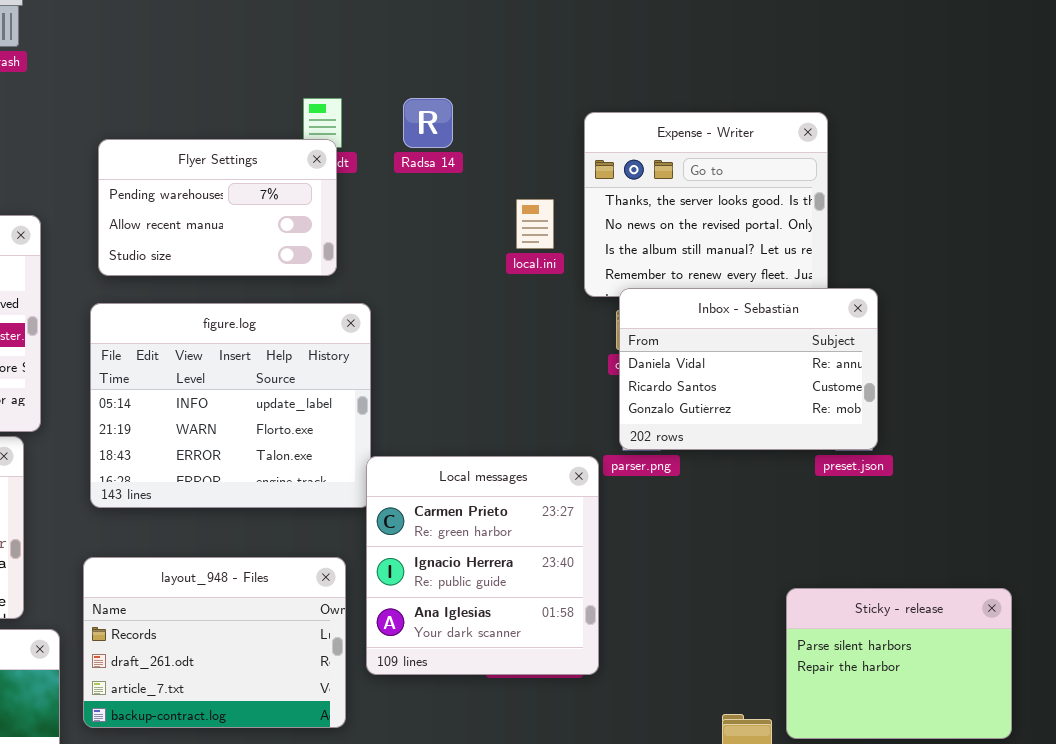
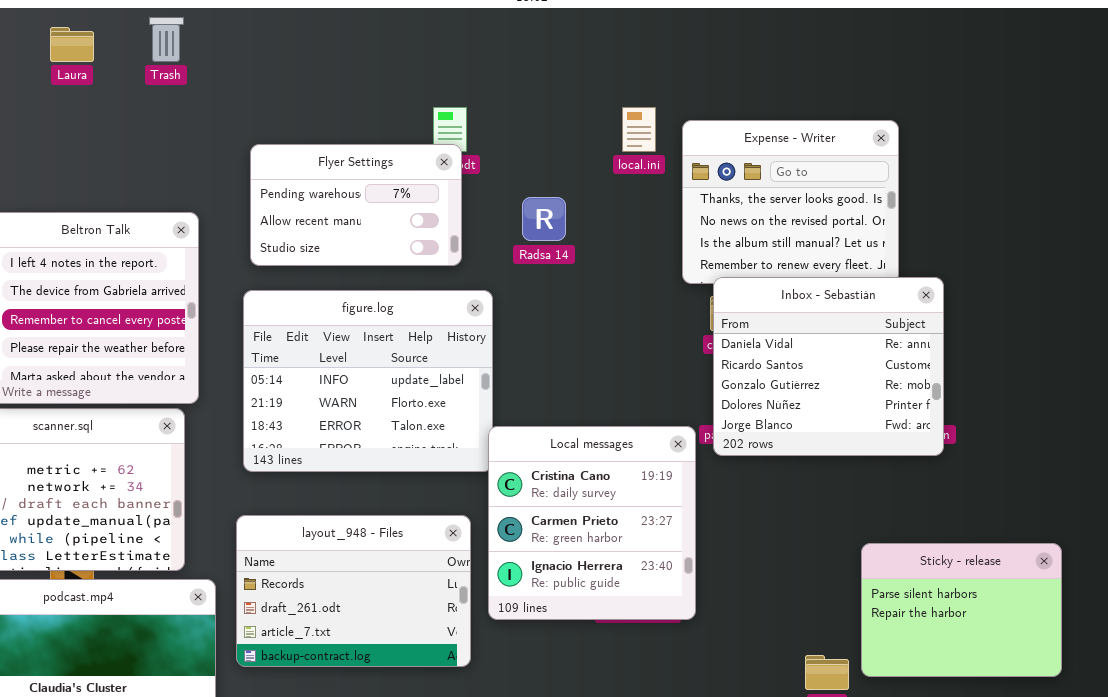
Radsa 14: [403,98,453,148] -> [522,197,566,241], moved
local.ini: [516,199,554,249] -> [622,107,656,152], moved
Inbox - Sebastián: [619,288,878,450] -> [713,277,944,456], resized
Local messages: [366,456,599,675] -> [488,426,696,620], scrolled up 1 row

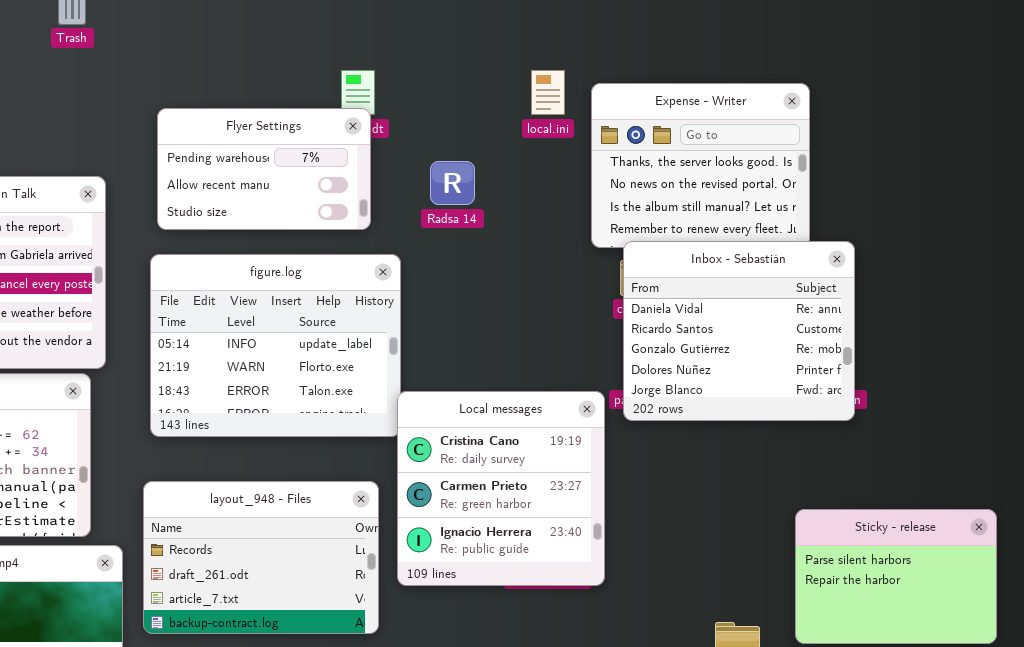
Sticky - release: [861,543,1062,677] -> [795,509,997,644], moved

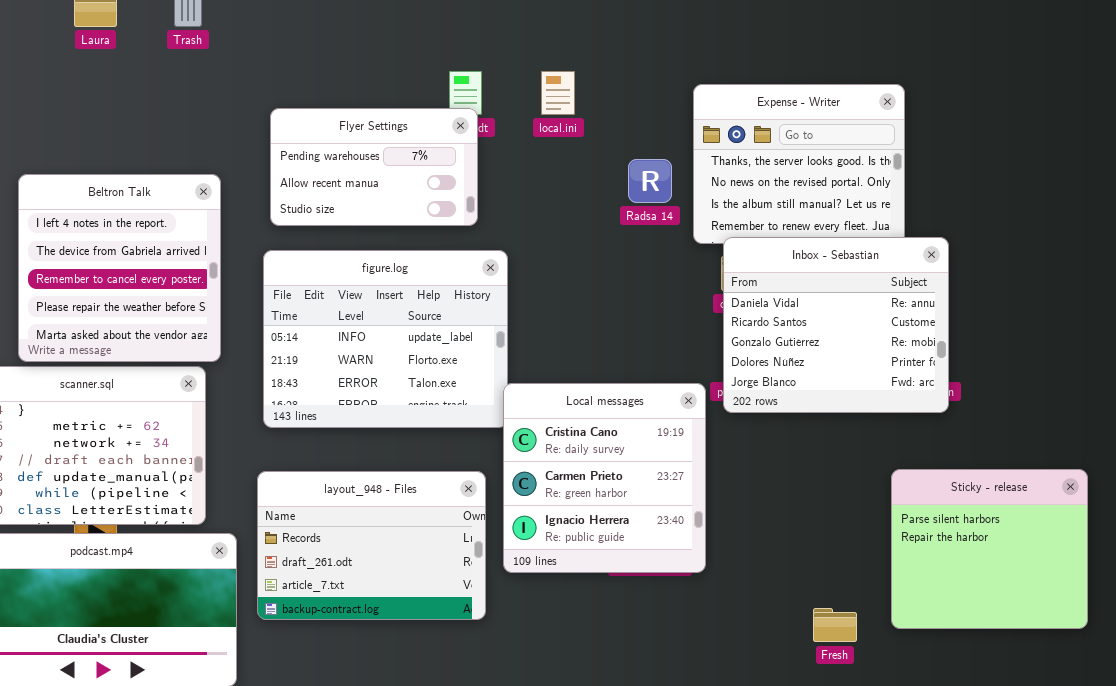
local.ini: [531,70,565,115] -> [541,71,575,115], moved
Radsa 14: [430,161,475,205] -> [628,159,672,203], moved
Sticky - release: [795,509,997,644] -> [891,469,1088,629], resized

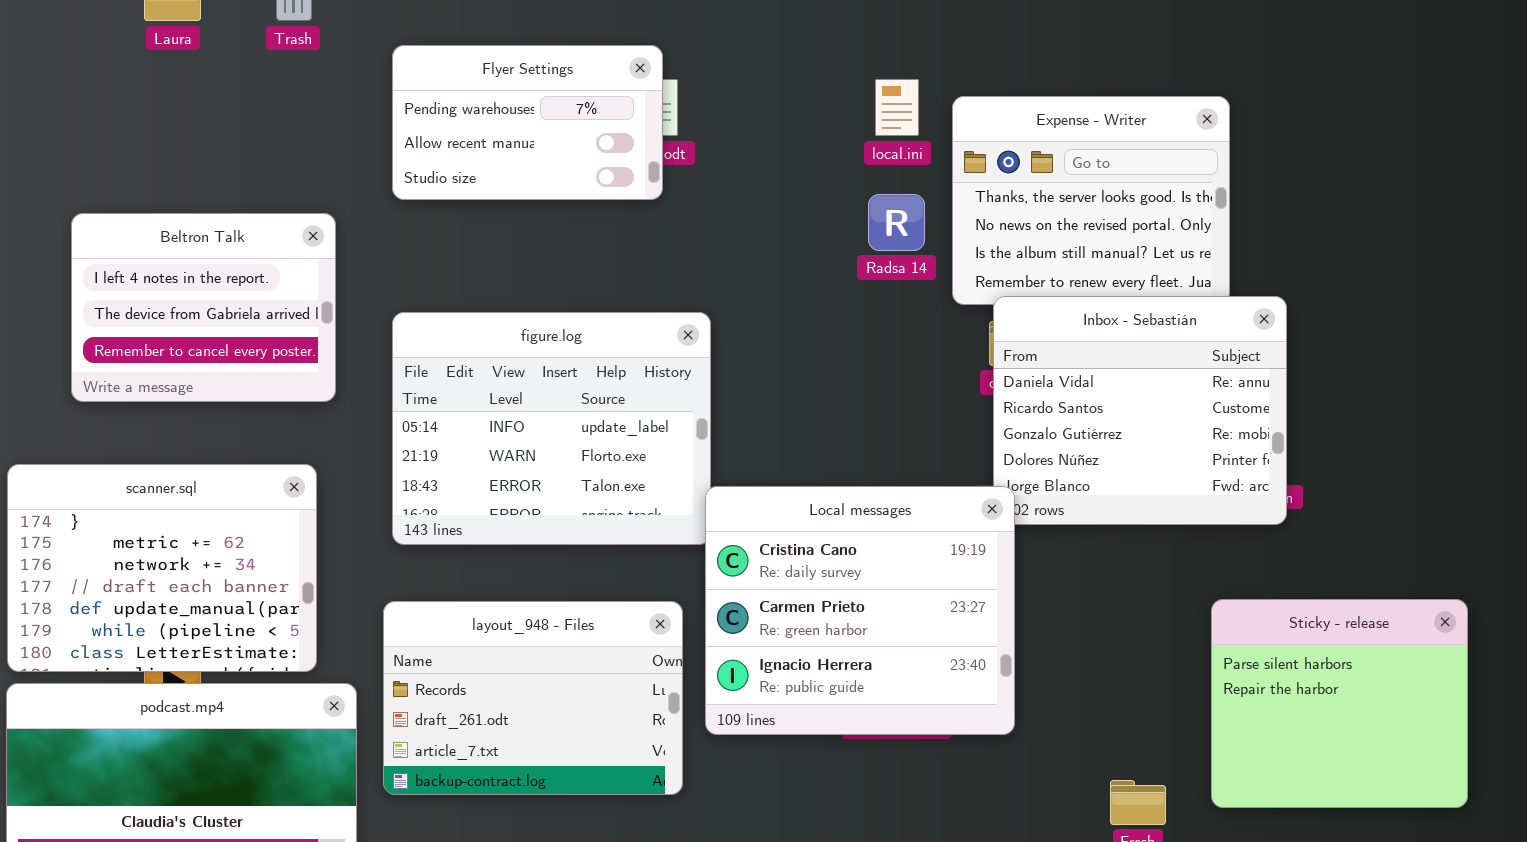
local.ini: [541,71,575,115] -> [875,79,919,136], moved
Flyer Settings: [270,108,478,226] -> [392,45,663,200], moved
Beltron Talk: [18,174,221,362] -> [71,213,336,402], resized
Local messages: [503,383,706,573] -> [705,486,1015,735], resized

